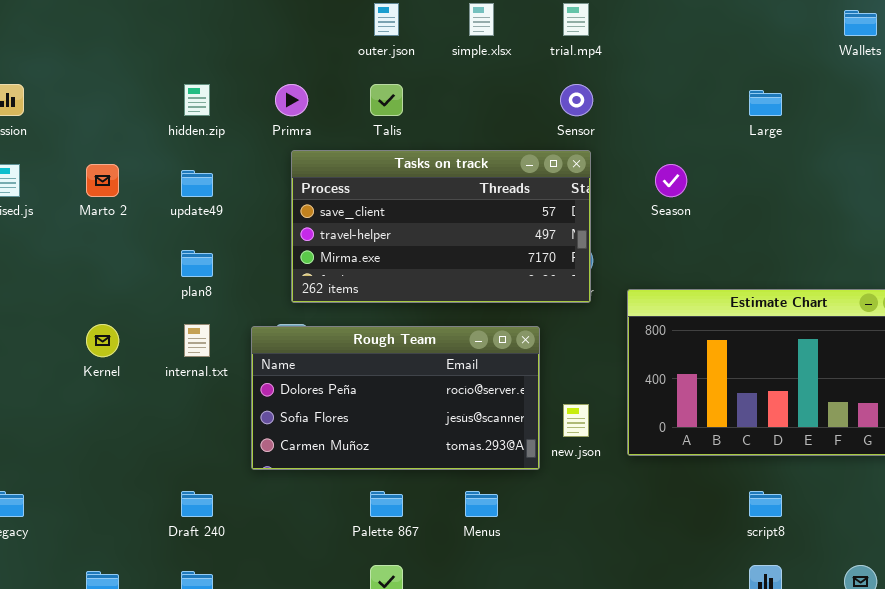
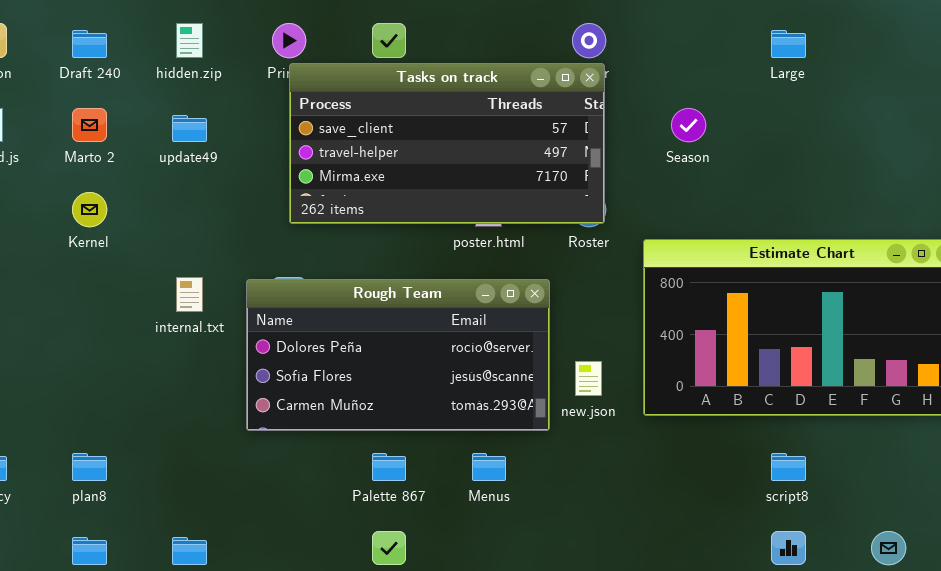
Tasks on track: [291,150,591,303] -> [289,63,605,224], moved
plan8: [181,250,213,277] -> [72,453,107,481], moved
Kernel: [86,324,119,357] -> [72,192,107,227], moved
Draft 240: [181,491,213,517] -> [72,30,107,58], moved

